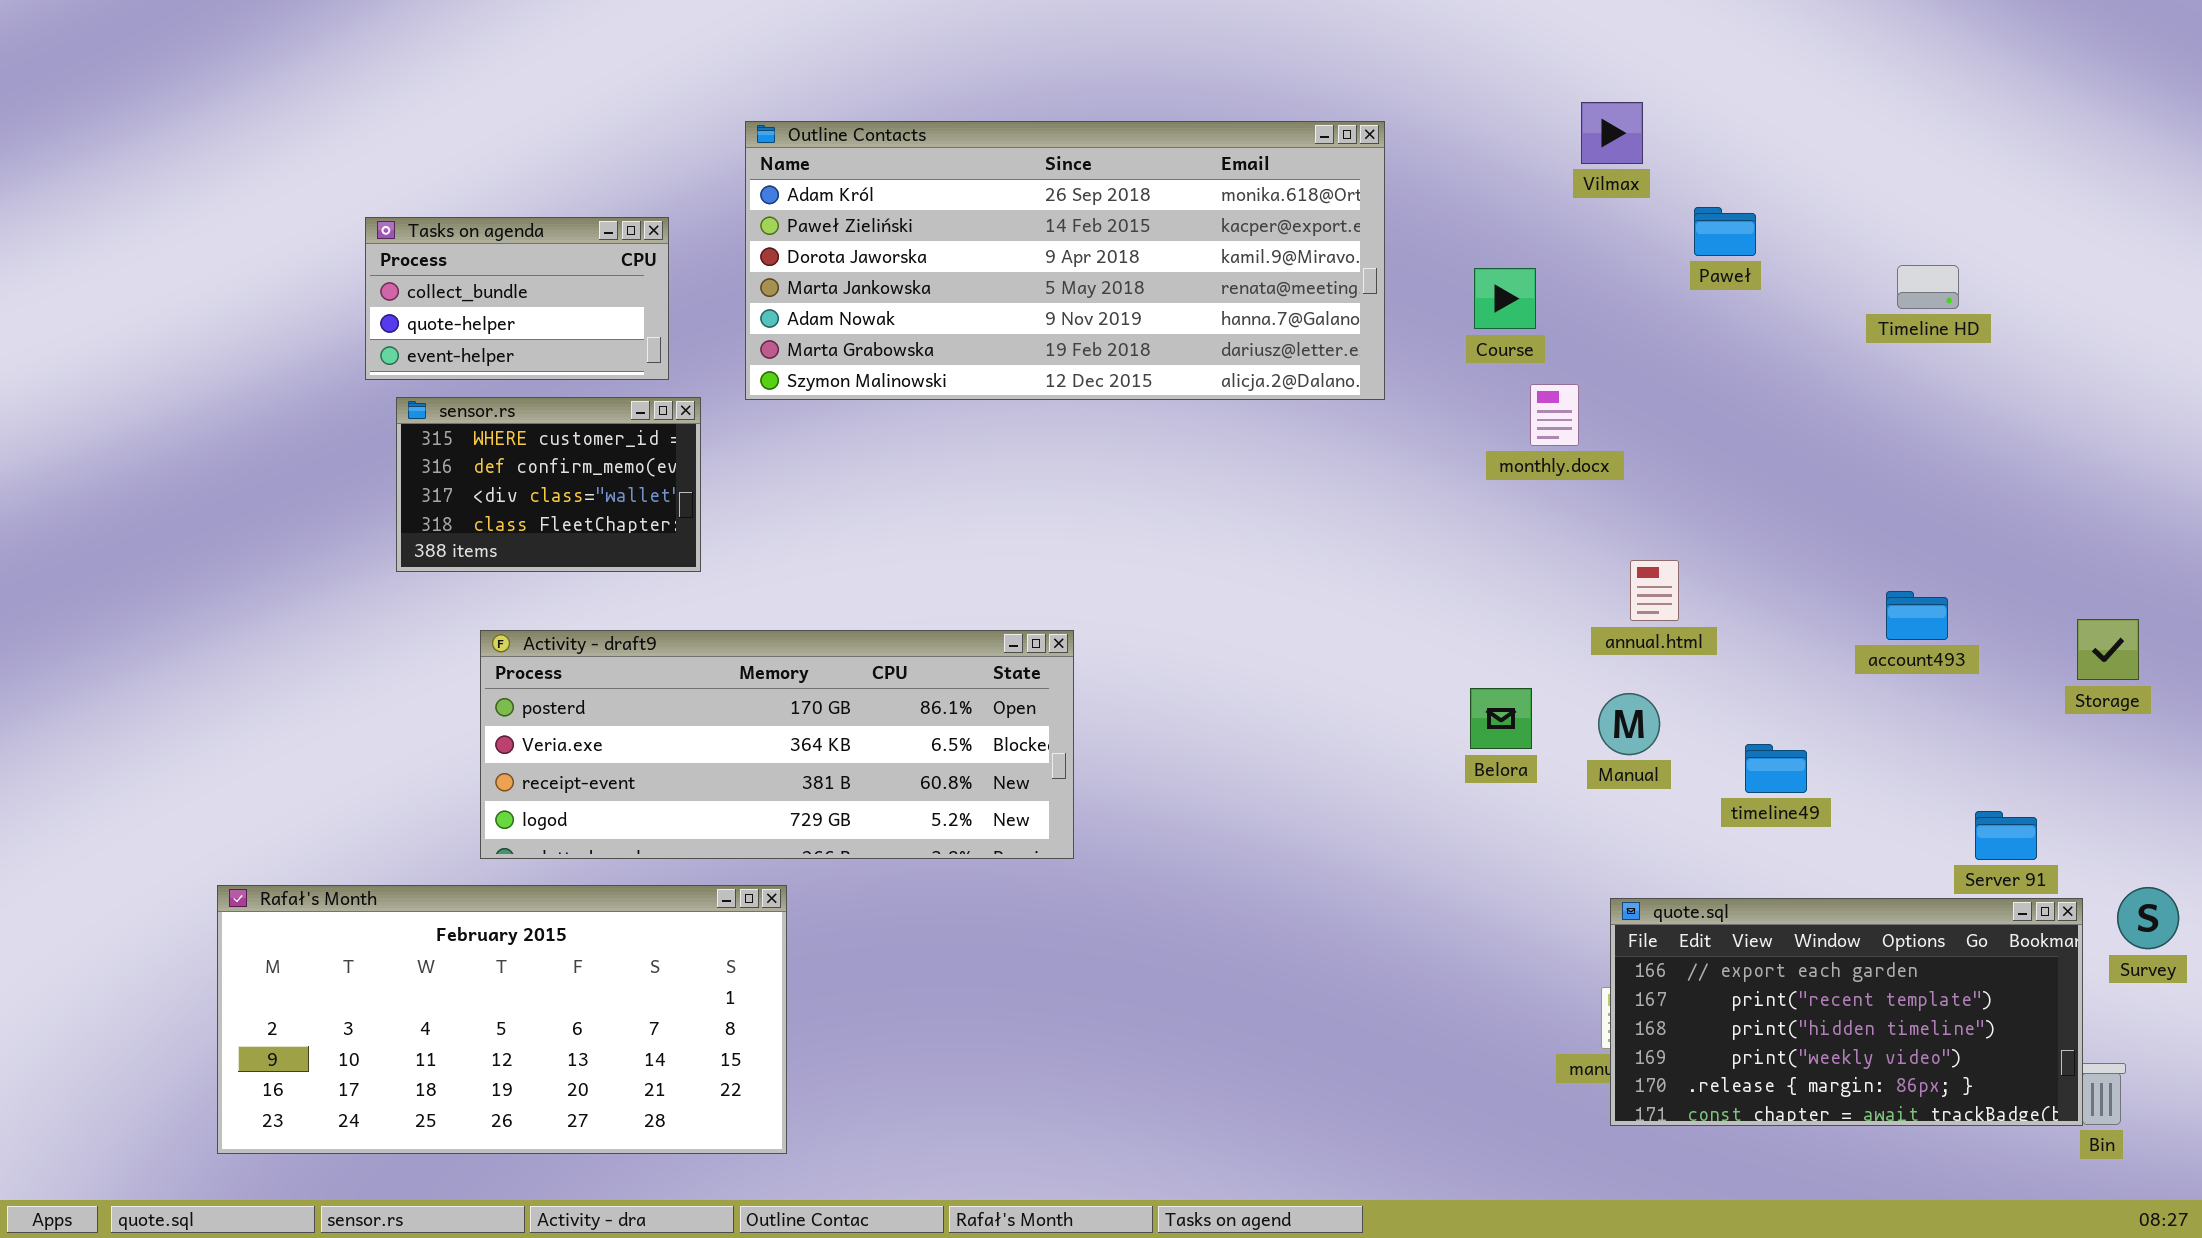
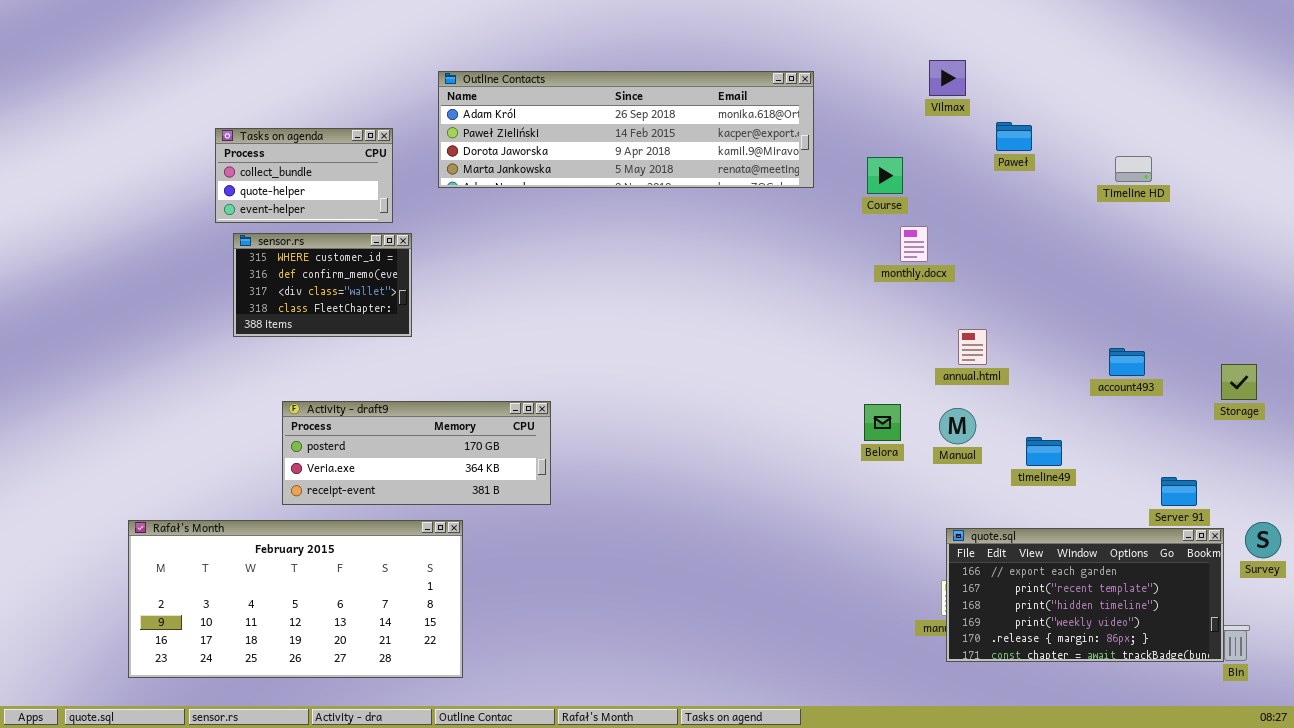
Outline Contacts: [745,121,1385,400] -> [438,71,814,188], resized
Activity - draft9: [480,630,1074,859] -> [282,401,551,505], resized

